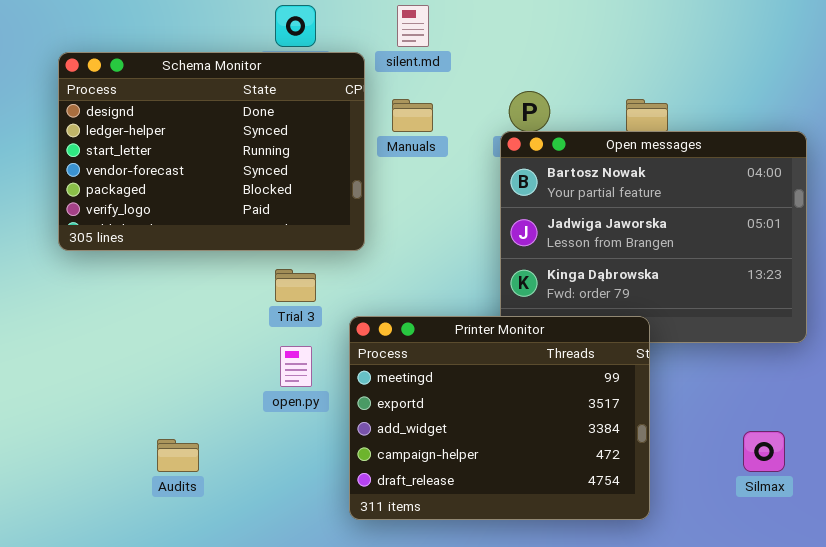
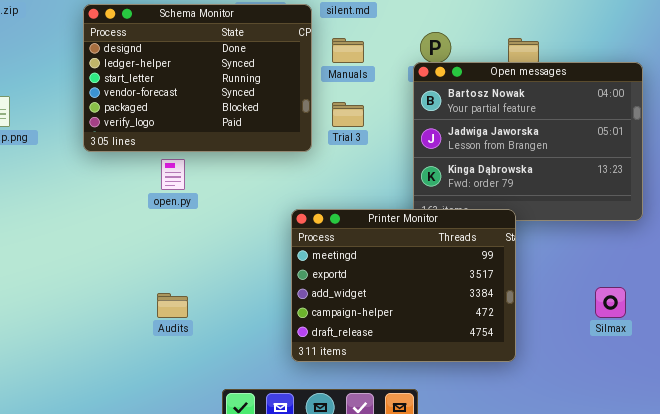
Trial 3: [275,269,316,302] -> [332,102,364,127], moved
Printer Monitor: [349,316,650,520] -> [291,209,516,362], moved
open.py: [280,346,312,387] -> [161,159,185,190], moved

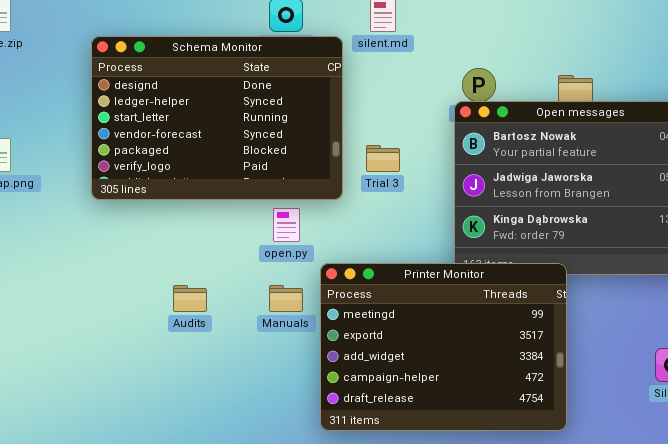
Manuals: [332,38,364,63] -> [269,285,303,312], moved
open.py: [161,159,185,190] -> [273,208,300,242], moved
Audits: [157,293,188,318] -> [173,285,207,312], moved

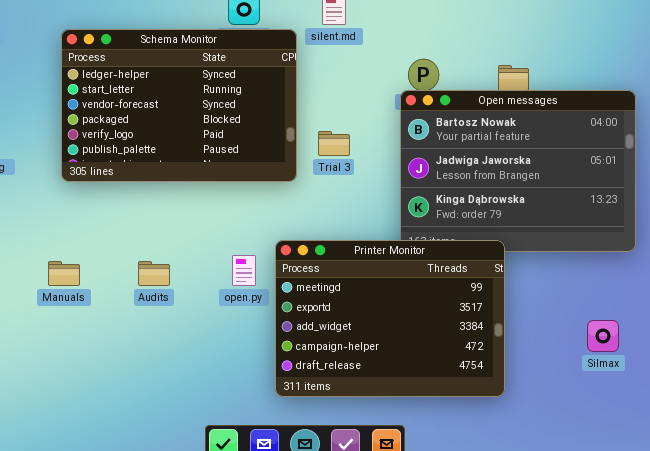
Schema Monitor: [91,36,343,200] -> [61,29,297,182], scrolled down 1 row
open.py: [273,208,300,242] -> [232,255,256,286], moved
Manuals: [269,285,303,312] -> [48,261,80,286], moved

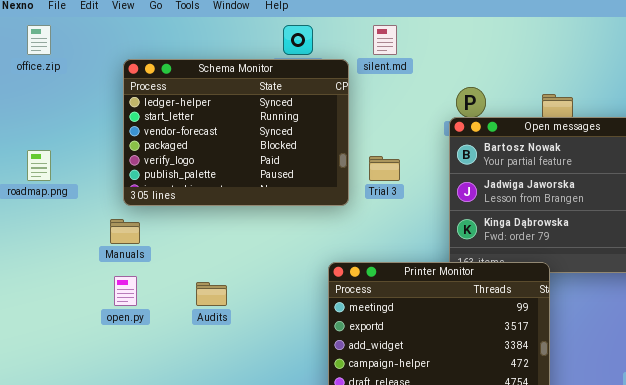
open.py: [232,255,256,286] -> [114,276,137,306], moved
Manuals: [48,261,80,286] -> [110,219,140,244], moved

